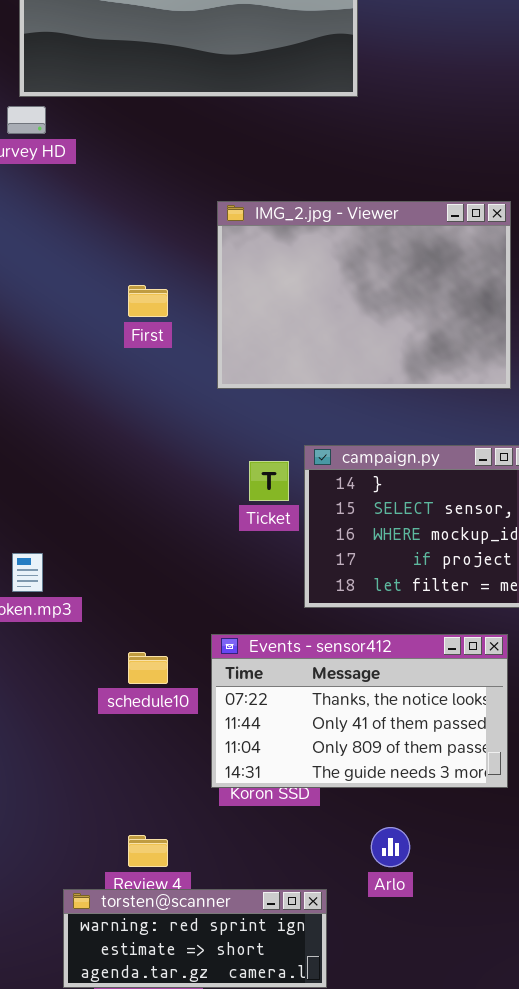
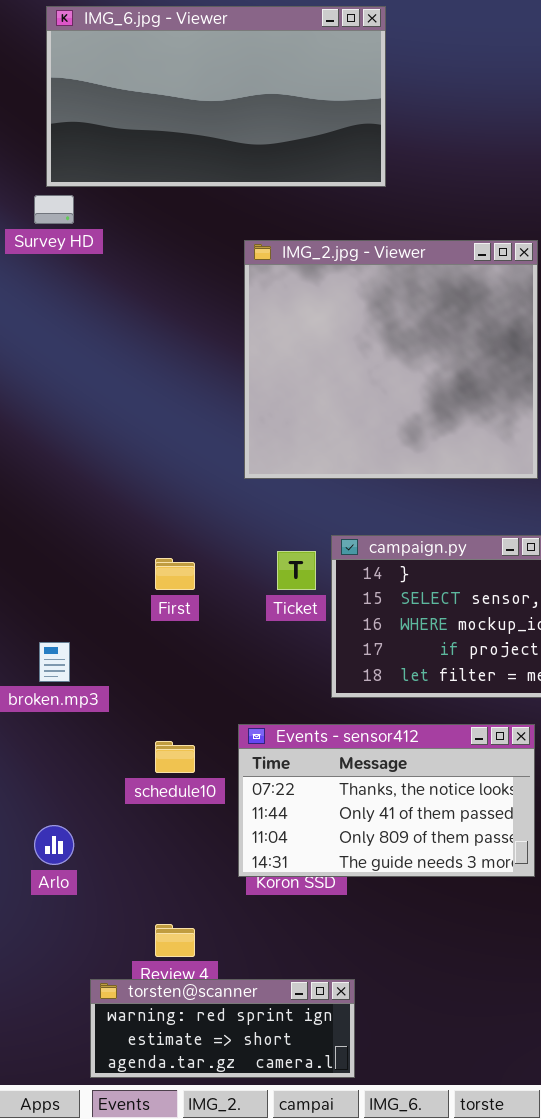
IMG_2.jpg - Viewer: [217,201,511,389] -> [244,240,538,479], resized
First: [128,285,168,317] -> [155,558,195,590], moved
Arlo: [371,827,410,867] -> [34,825,74,865], moved

